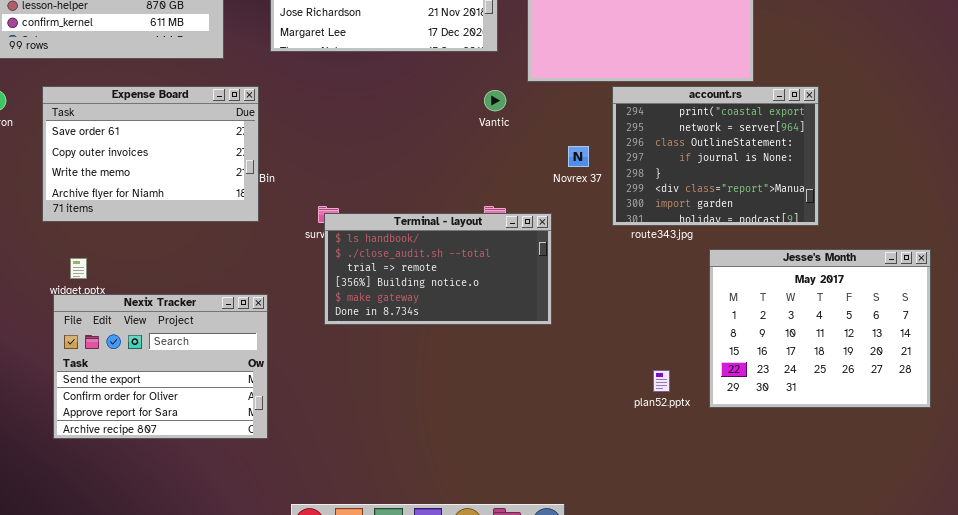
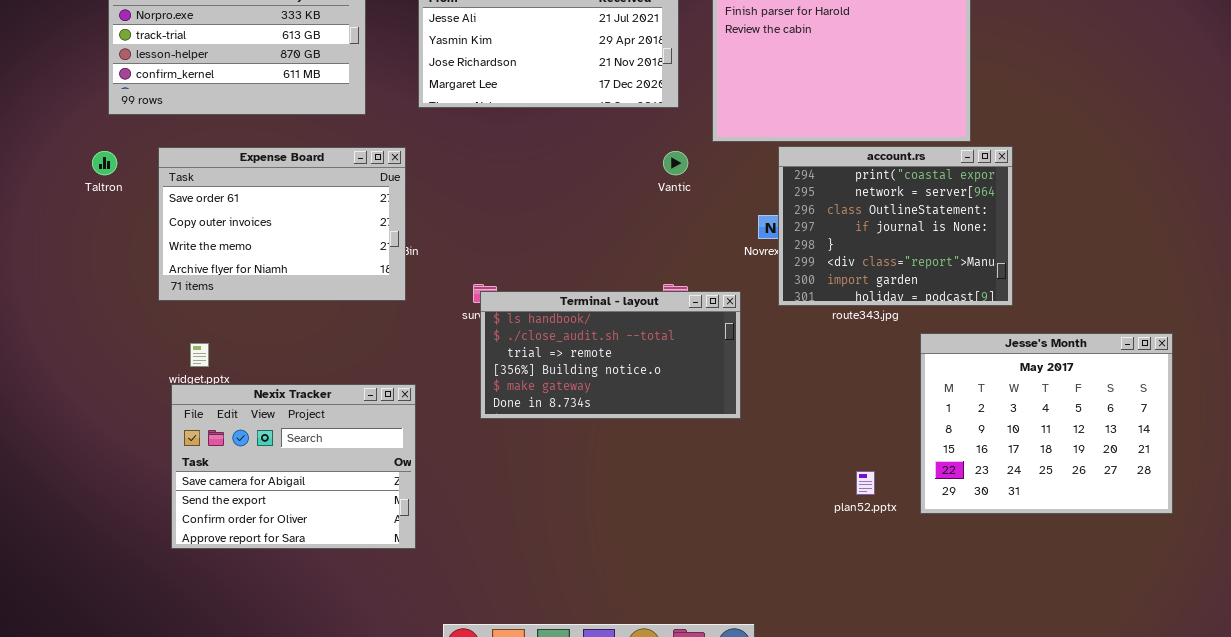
account.rs: [612,86,819,226] -> [778,146,1013,306], moved
Nexix Tracker: [53,294,268,439] -> [171,384,416,549], scrolled up 1 row

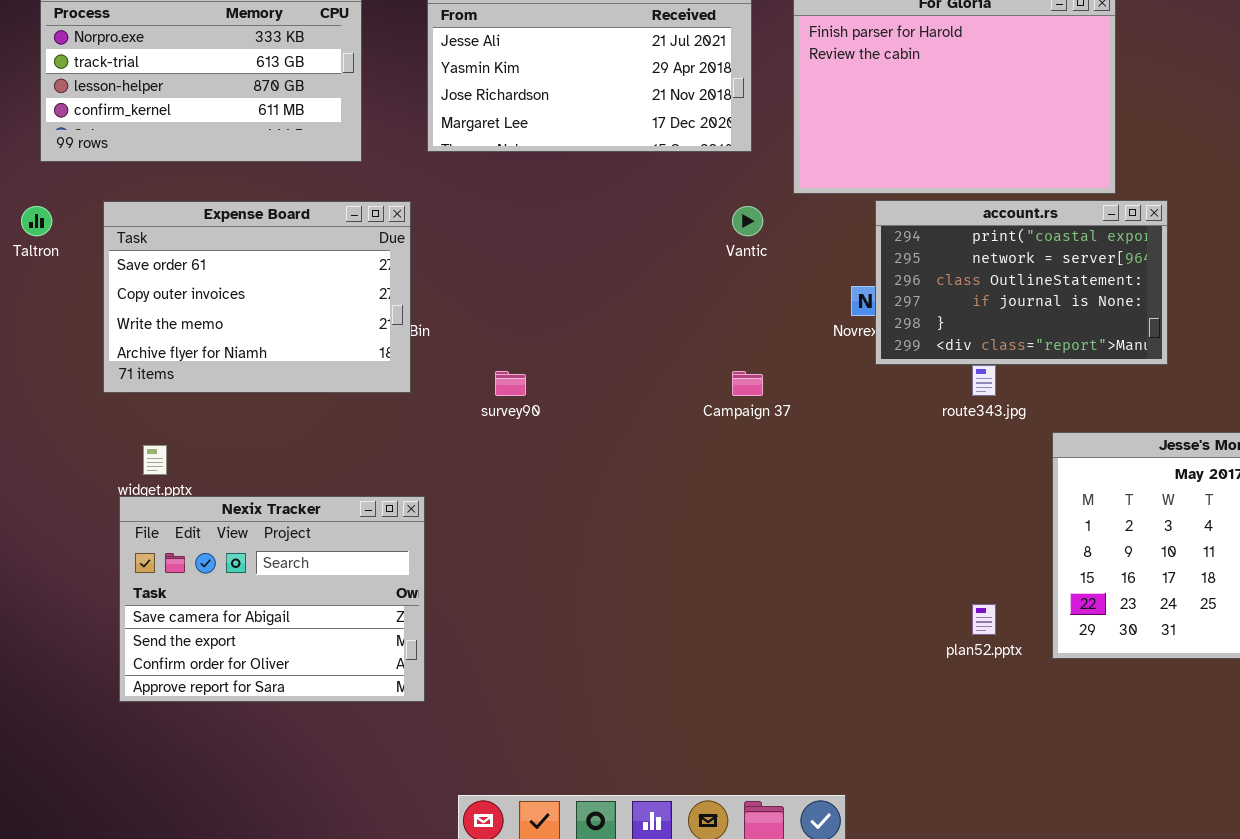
account.rs: [778,146,1013,306] -> [875,200,1168,365], resized
Terminal - layout: [480,291,741,419] -> none, closed

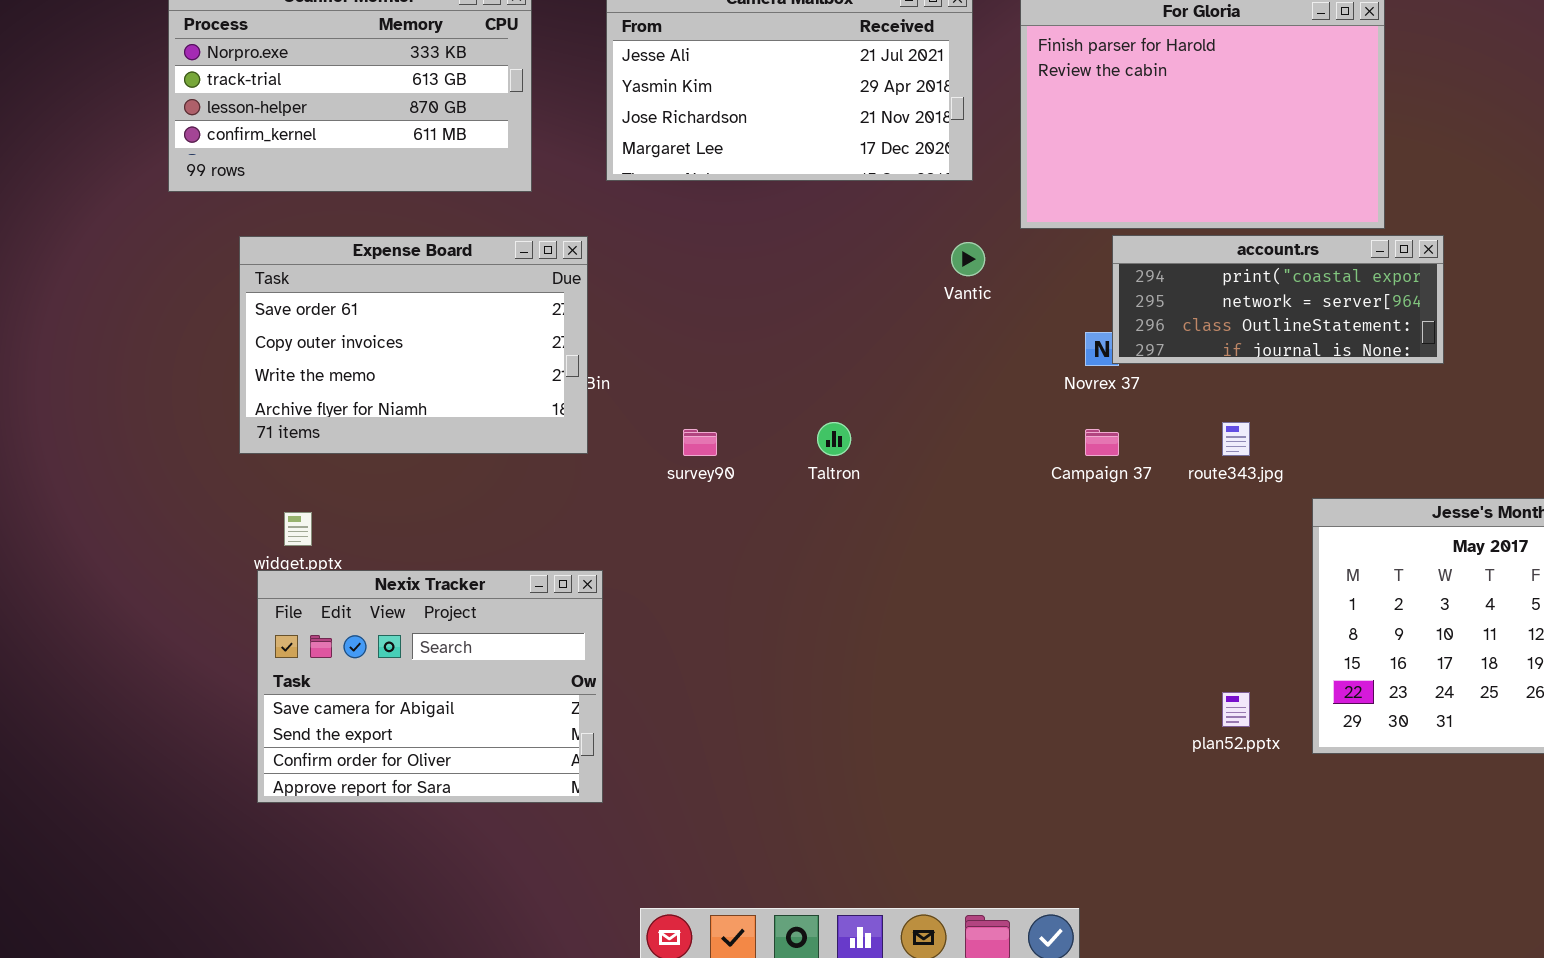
account.rs: [875,200,1168,365] -> [1112,235,1444,364], resized
Taltron: [21,206,52,236] -> [817,422,851,456], moved
Campaign 37: [732,371,763,396] -> [1085,429,1119,456], moved

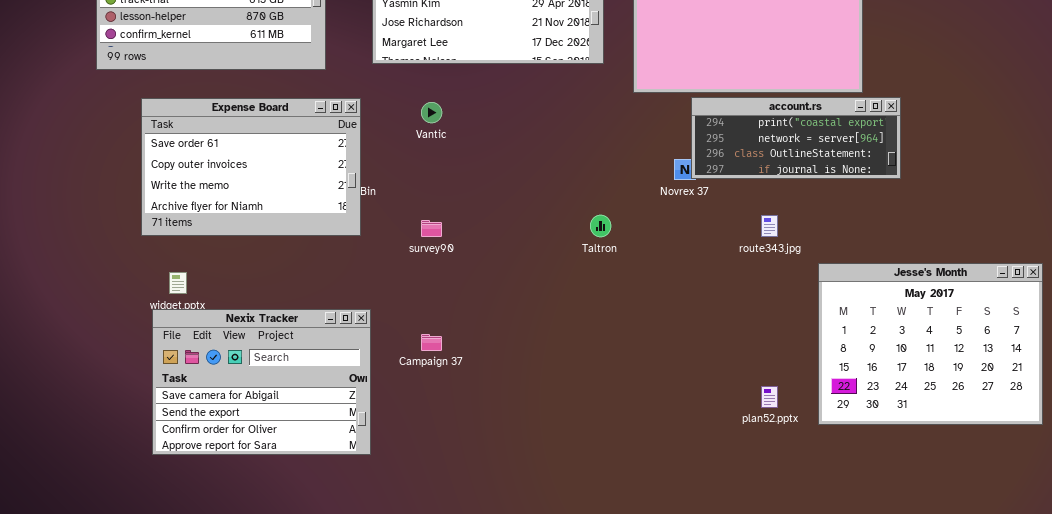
Vantic: [951,242,985,276] -> [421,102,442,123], moved
Taltron: [817,422,851,456] -> [590,215,611,237], moved
Campaign 37: [1085,429,1119,456] -> [421,334,442,351], moved

